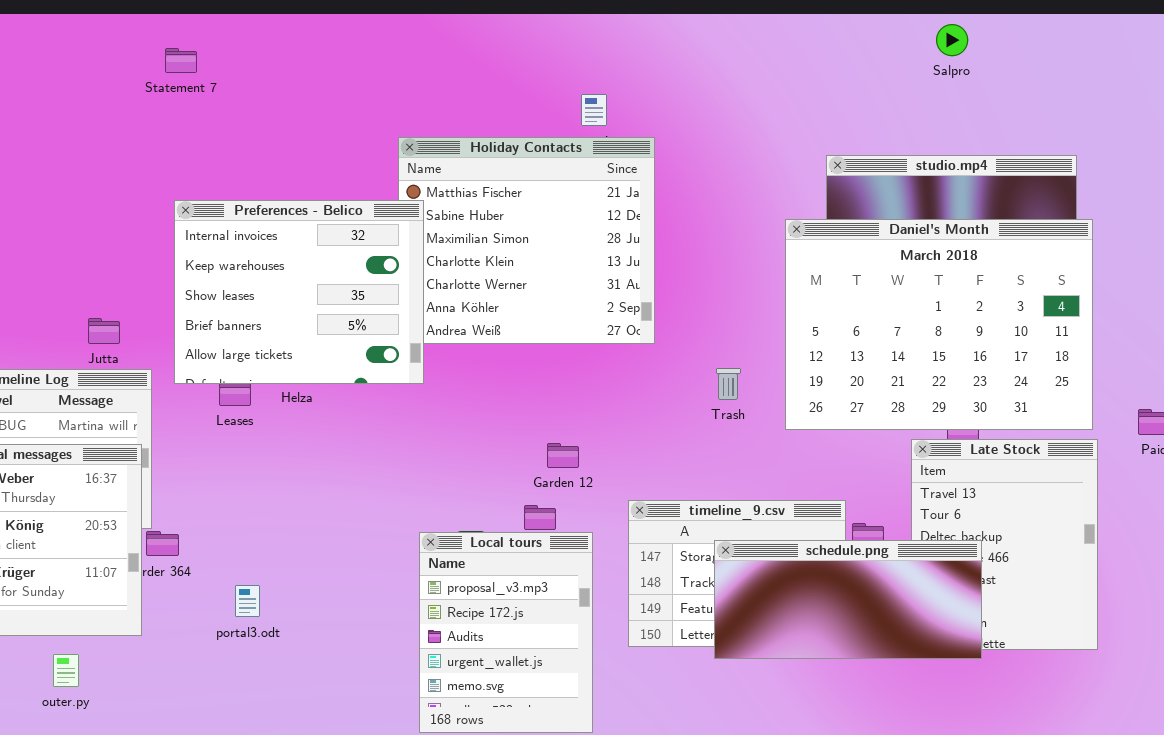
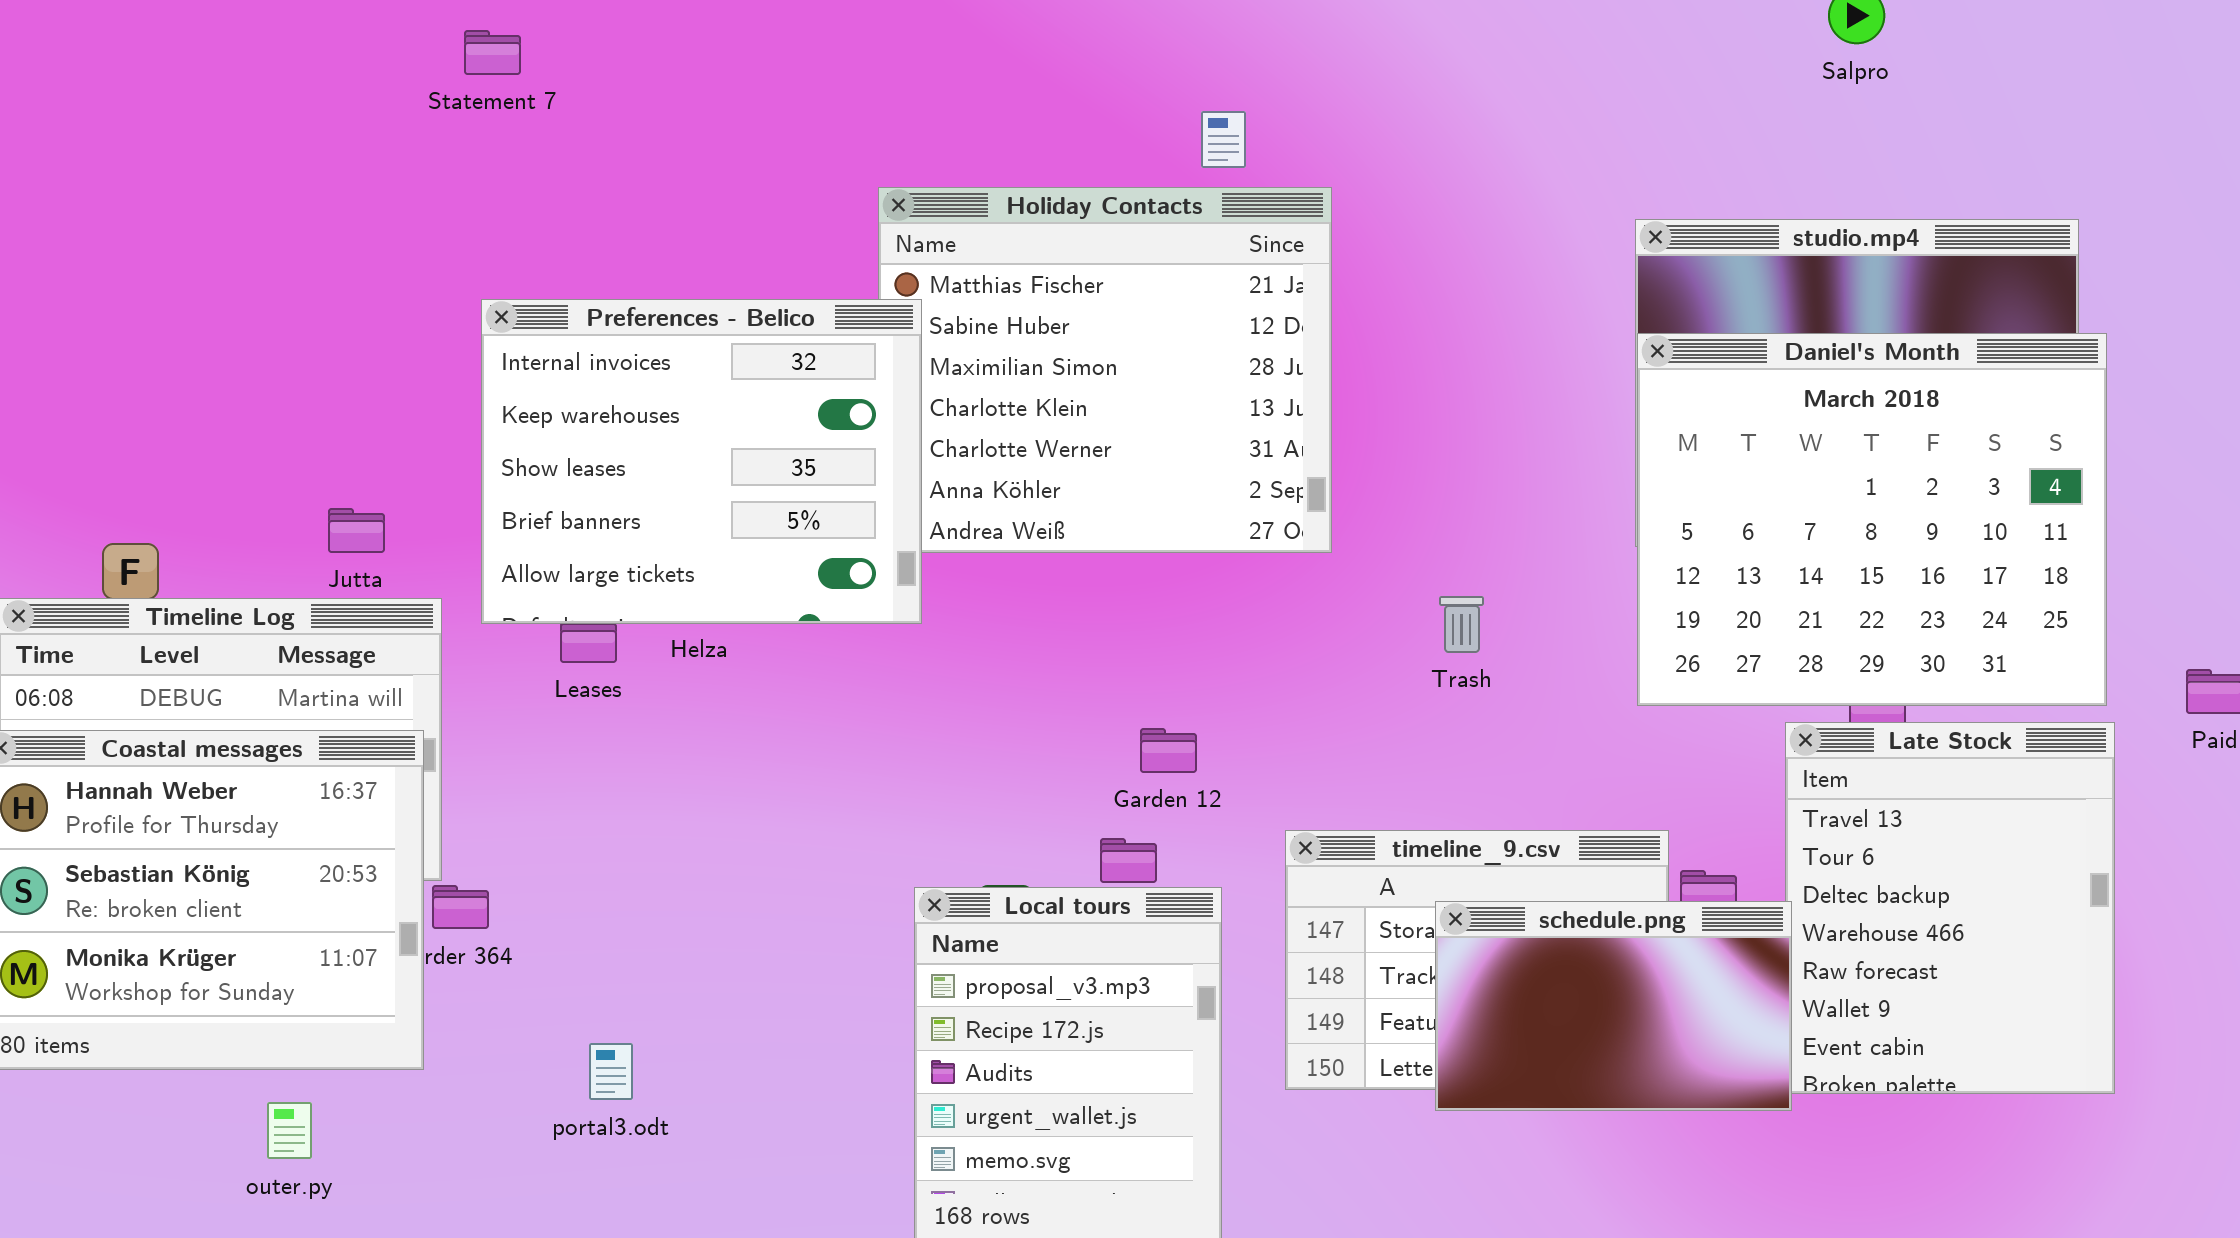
Daniel's Month: [785,219,1093,430] -> [1637,333,2107,706], resized
schedule.png: [714,540,982,659] -> [1435,901,1792,1111], resized
portal3.odt: [235,585,260,617] -> [589,1043,633,1100], moved

